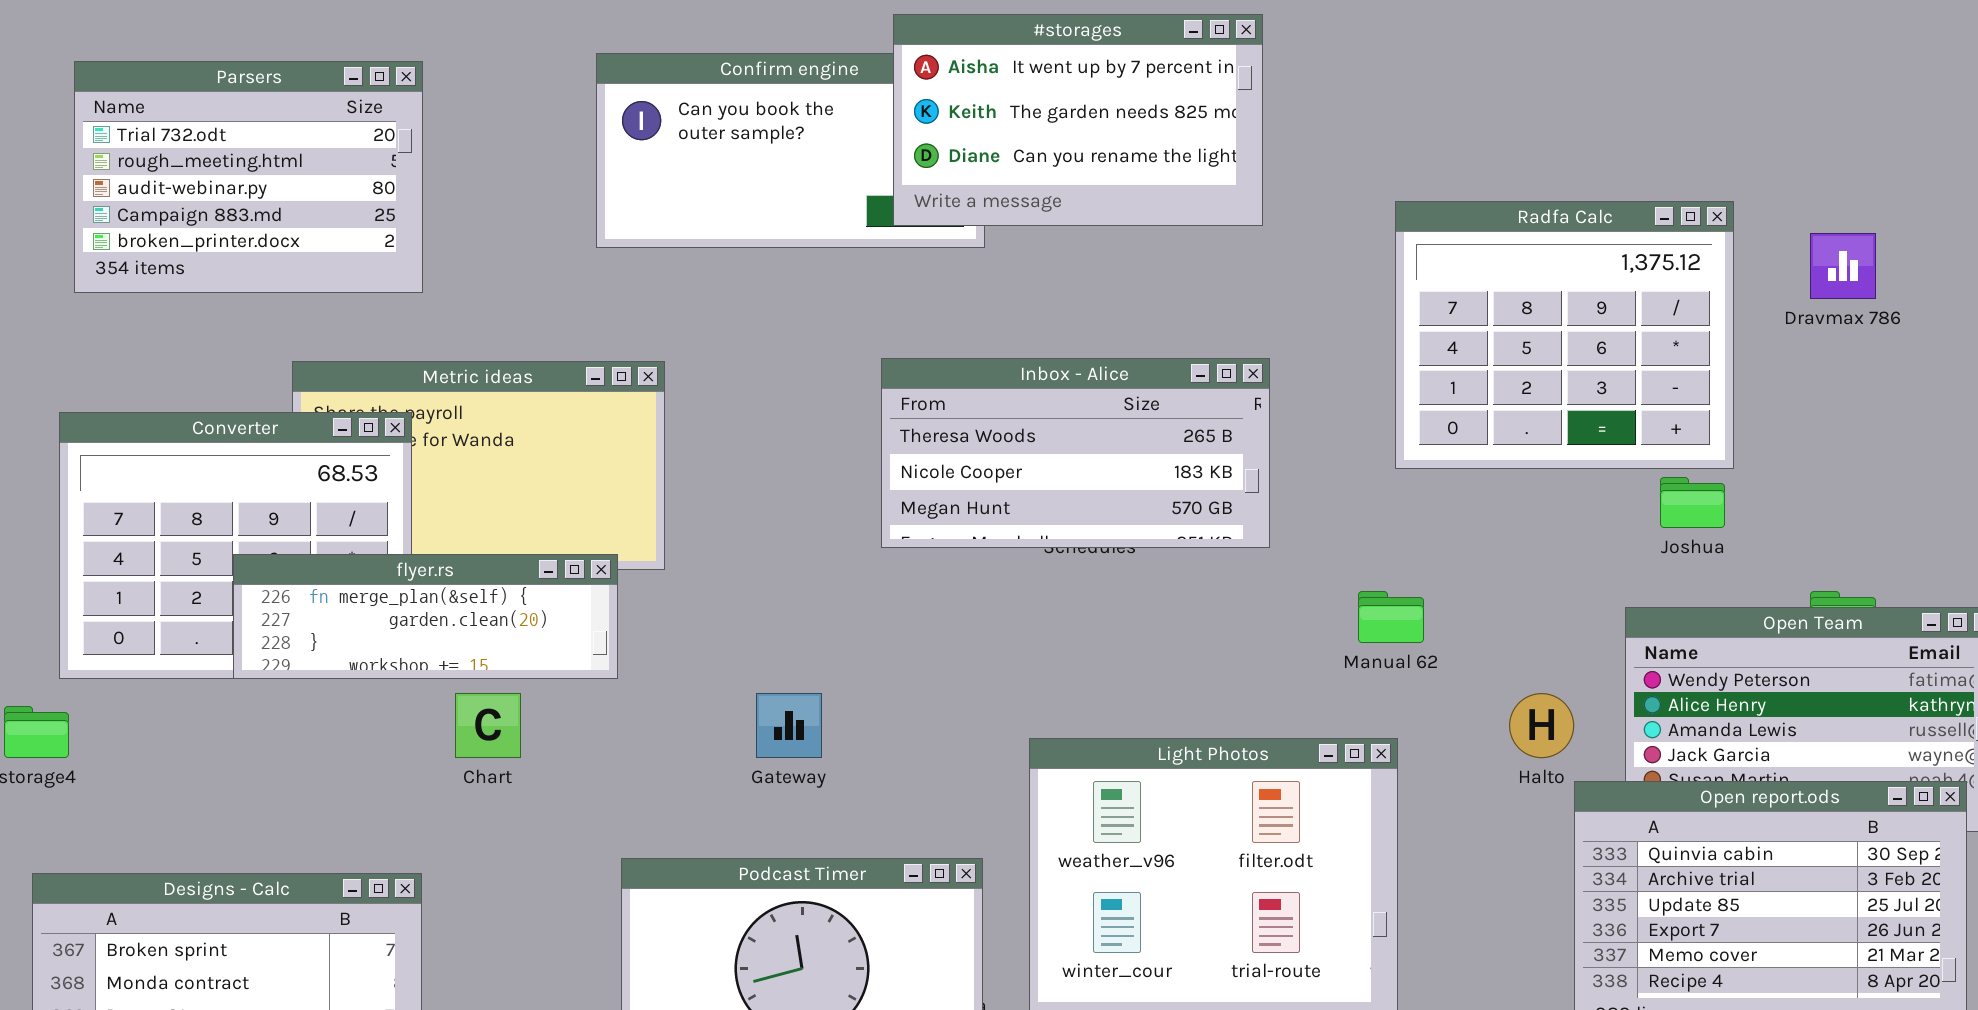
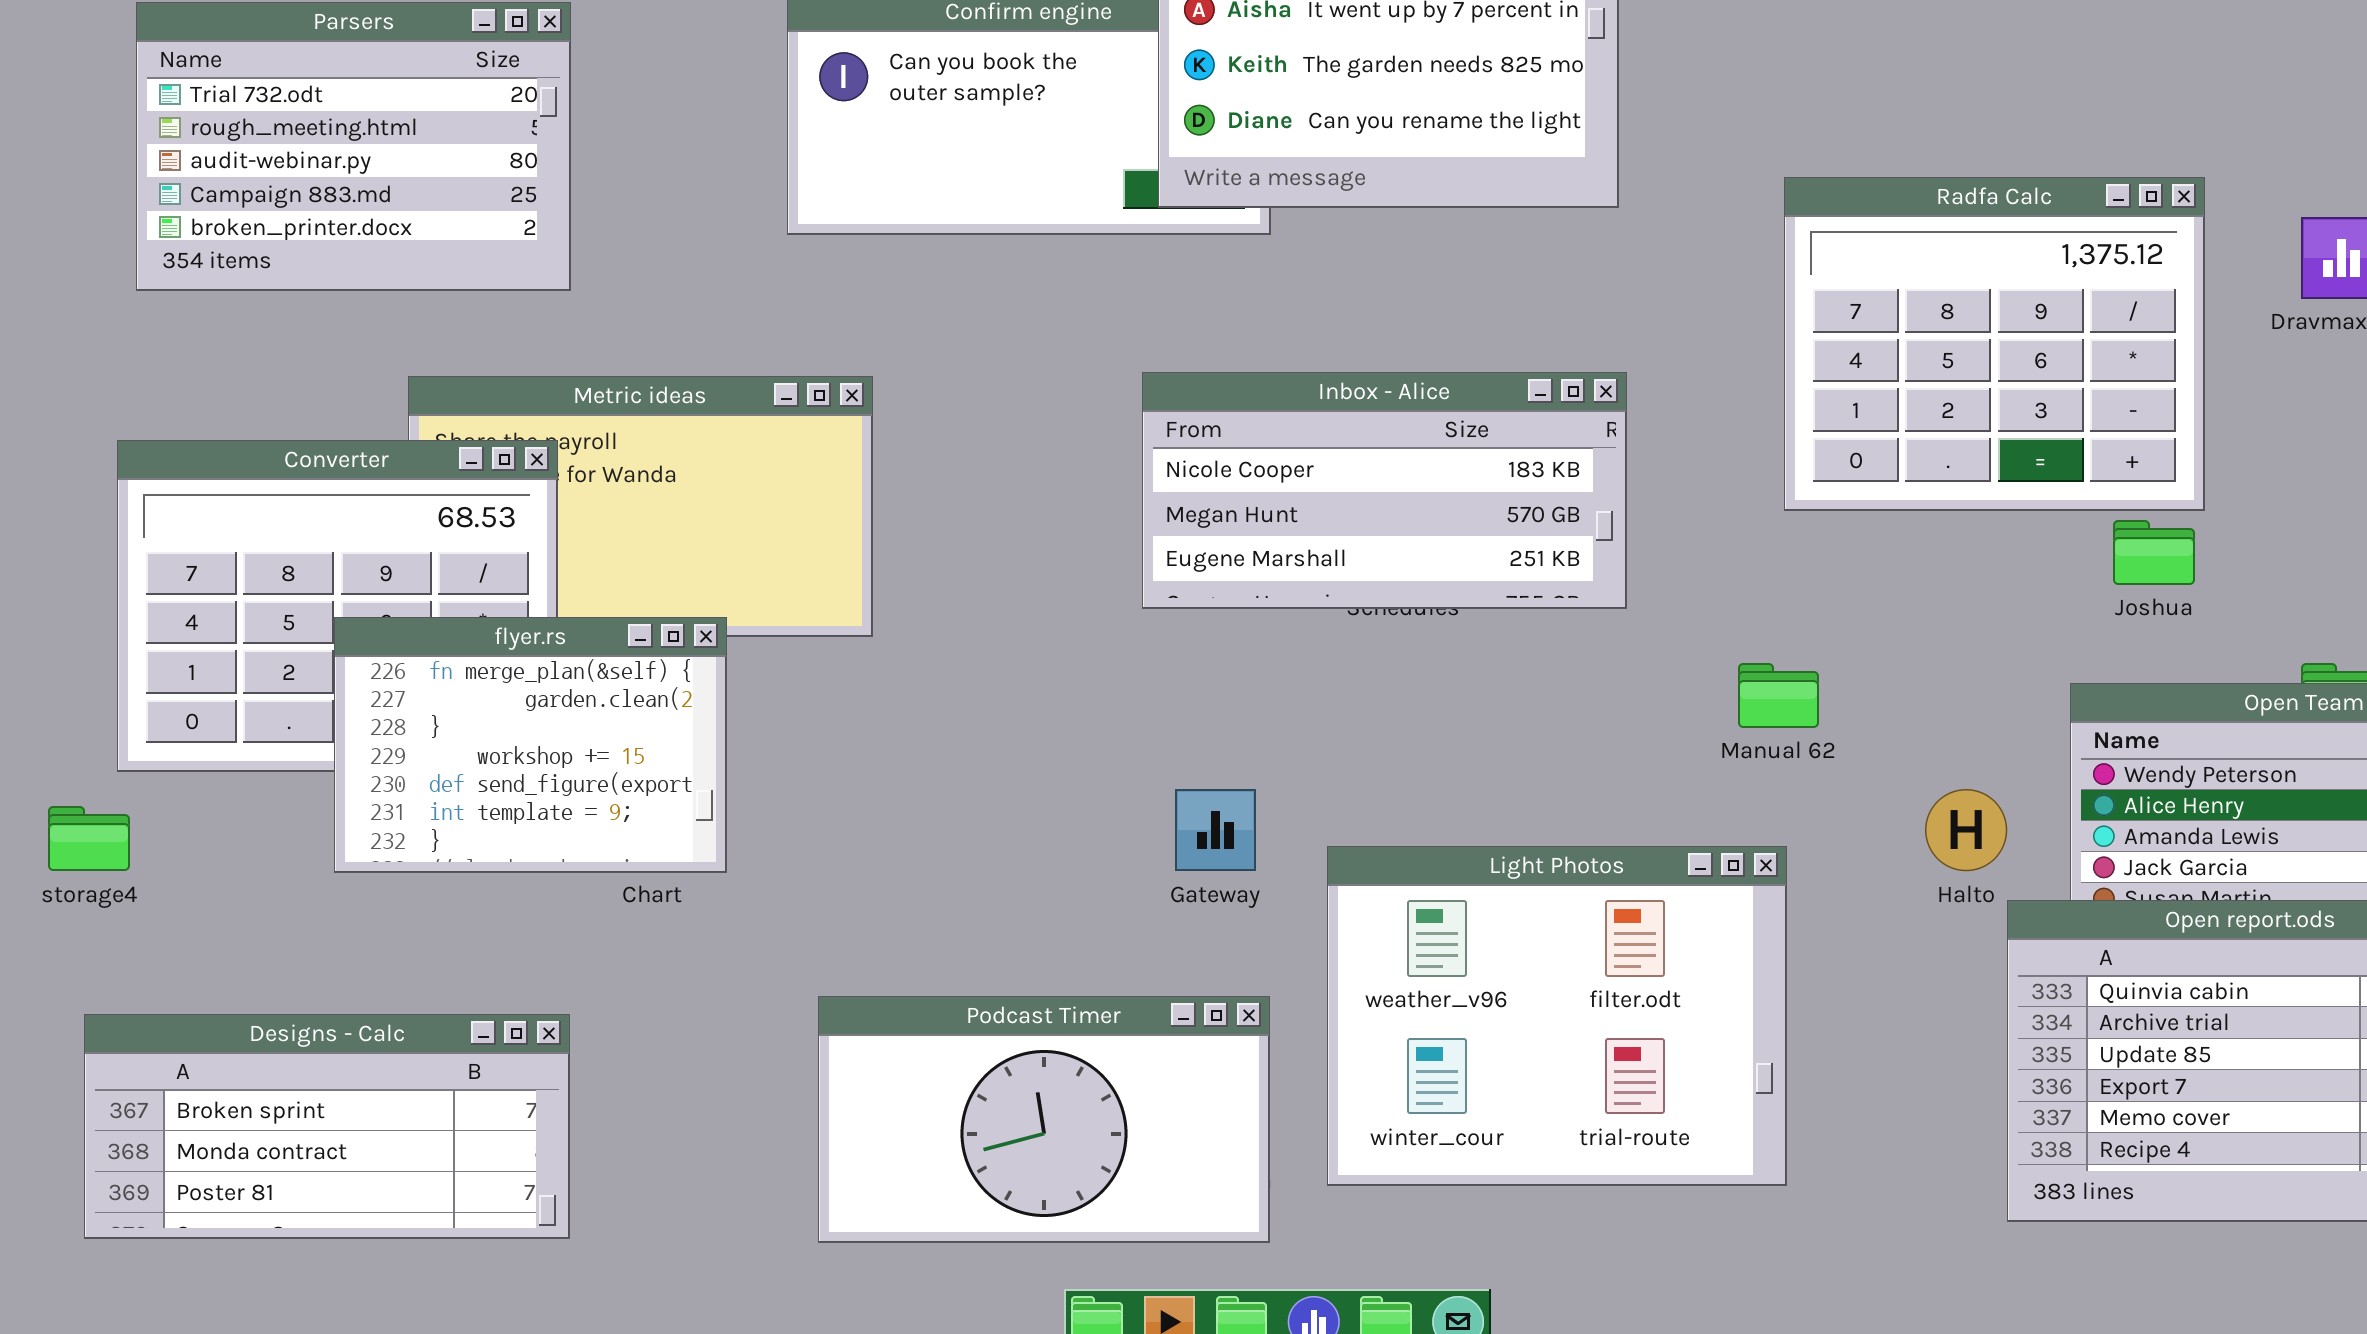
Inbox - Alice: [881,358,1270,548] -> [1142,372,1627,609], scrolled down 1 row
flyer.rs: [233,554,618,679] -> [334,617,727,873], resized
Gateway: [756,693,822,758] -> [1175,789,1256,871], moved

